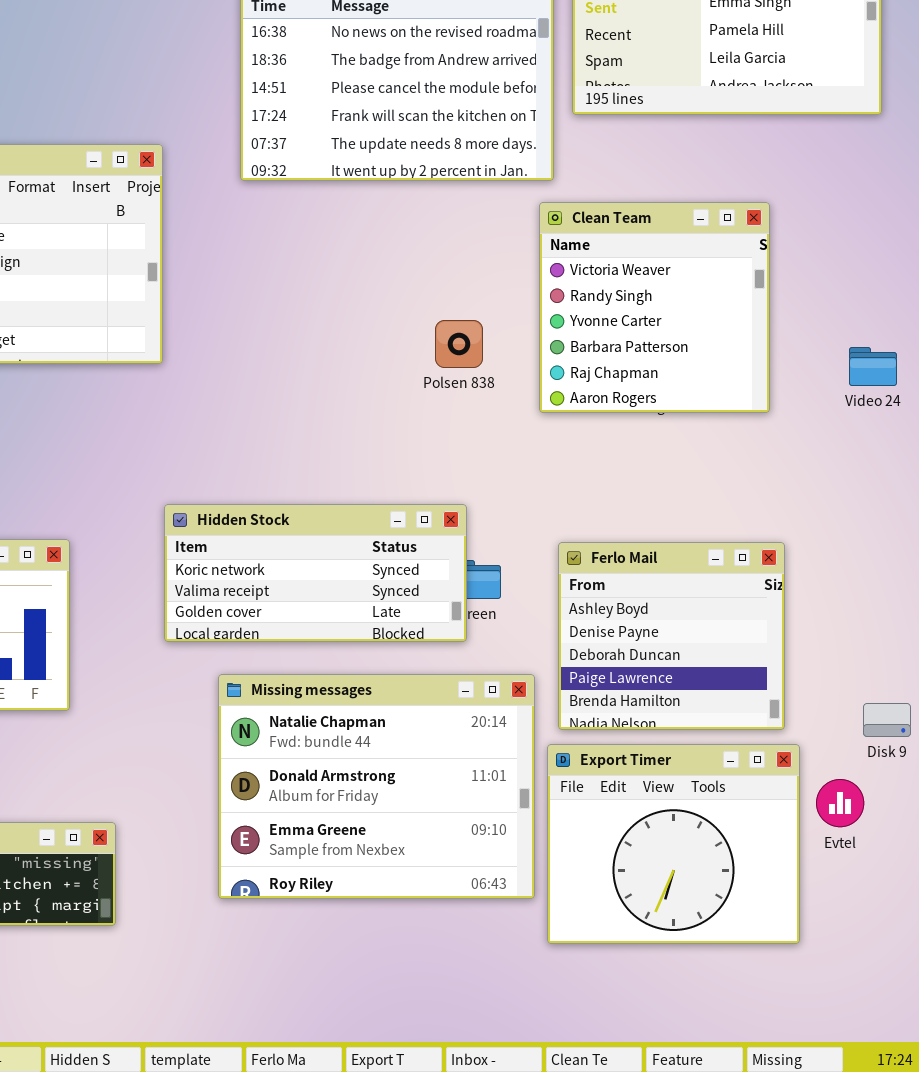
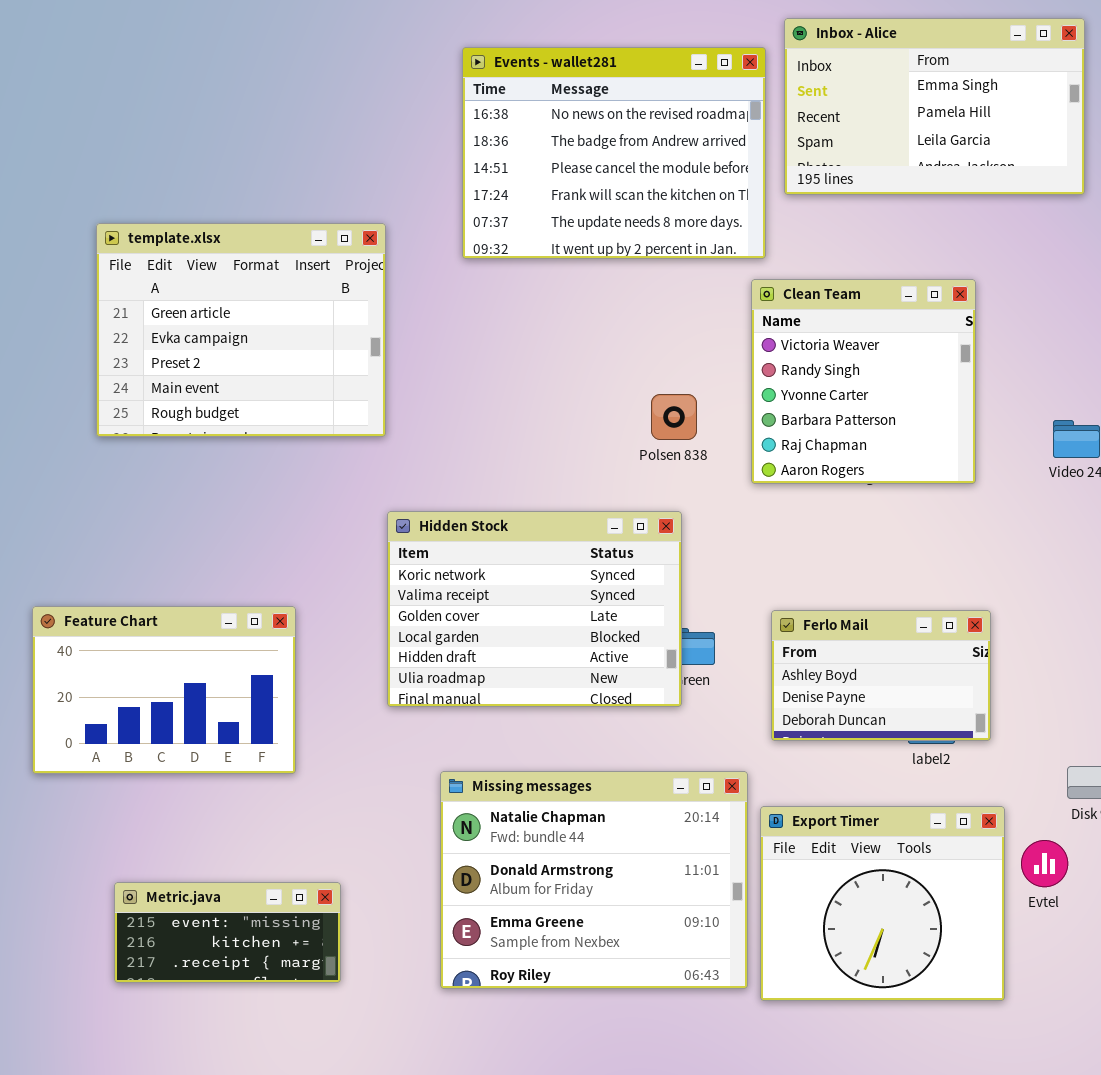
Hidden Stock: [164,504,467,642] -> [387,511,682,707], resized
Ferlo Mail: [558,542,785,730] -> [771,610,991,741], resized
Missing messages: [218,674,535,899] -> [440,771,748,989], moved

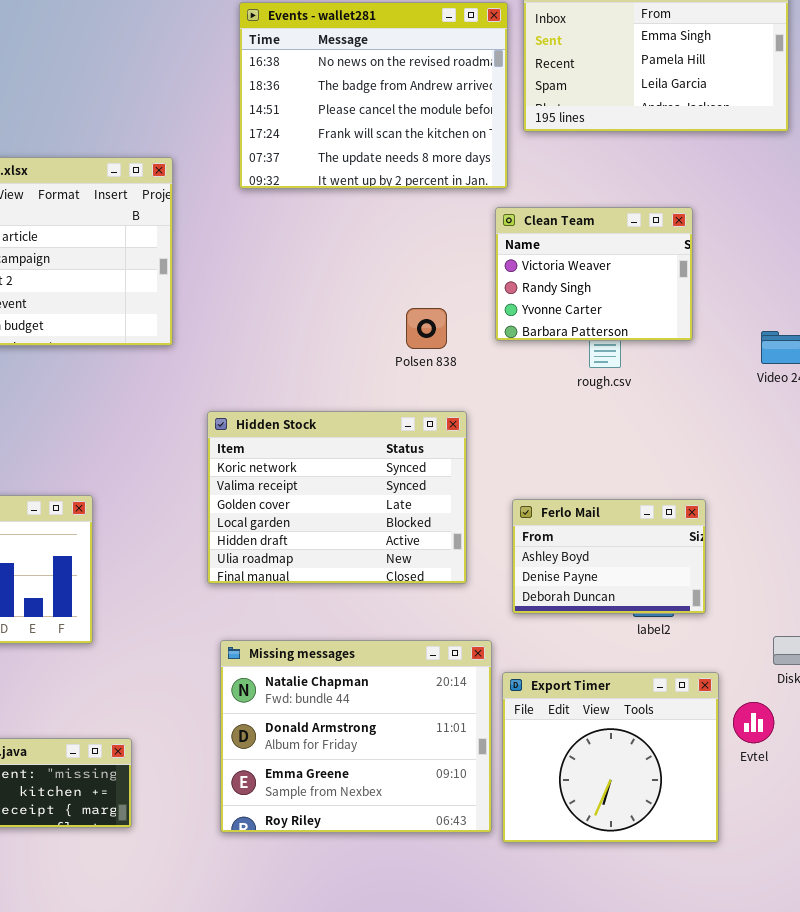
Clean Team: [751,279,976,484] -> [495,207,693,341], resized
Hidden Stock: [387,511,682,707] -> [207,411,467,584], moved

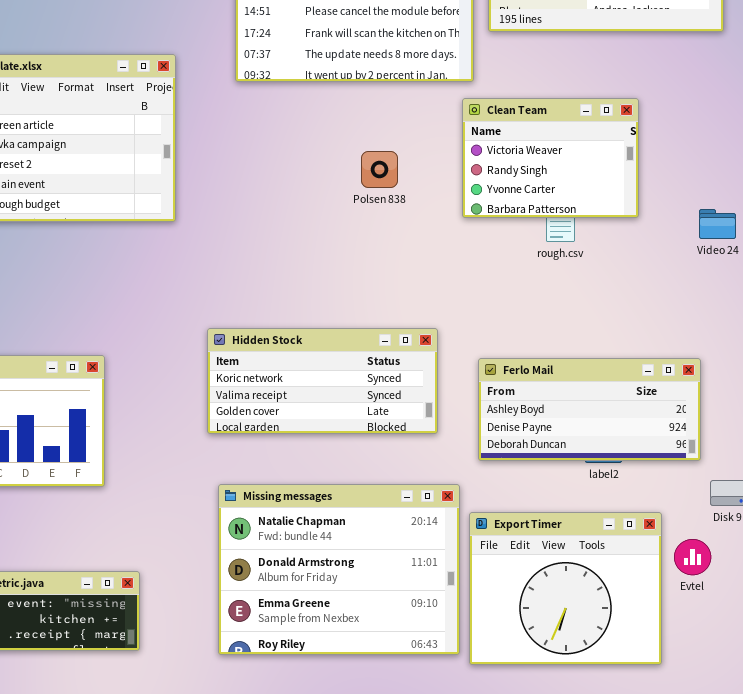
Polsen 838: [406,308,447,349] -> [361,151,398,188], moved
Hidden Stock: [207,411,467,584] -> [207,328,438,434], resized
Ferlo Mail: [512,499,706,614] -> [478,358,701,461], resized

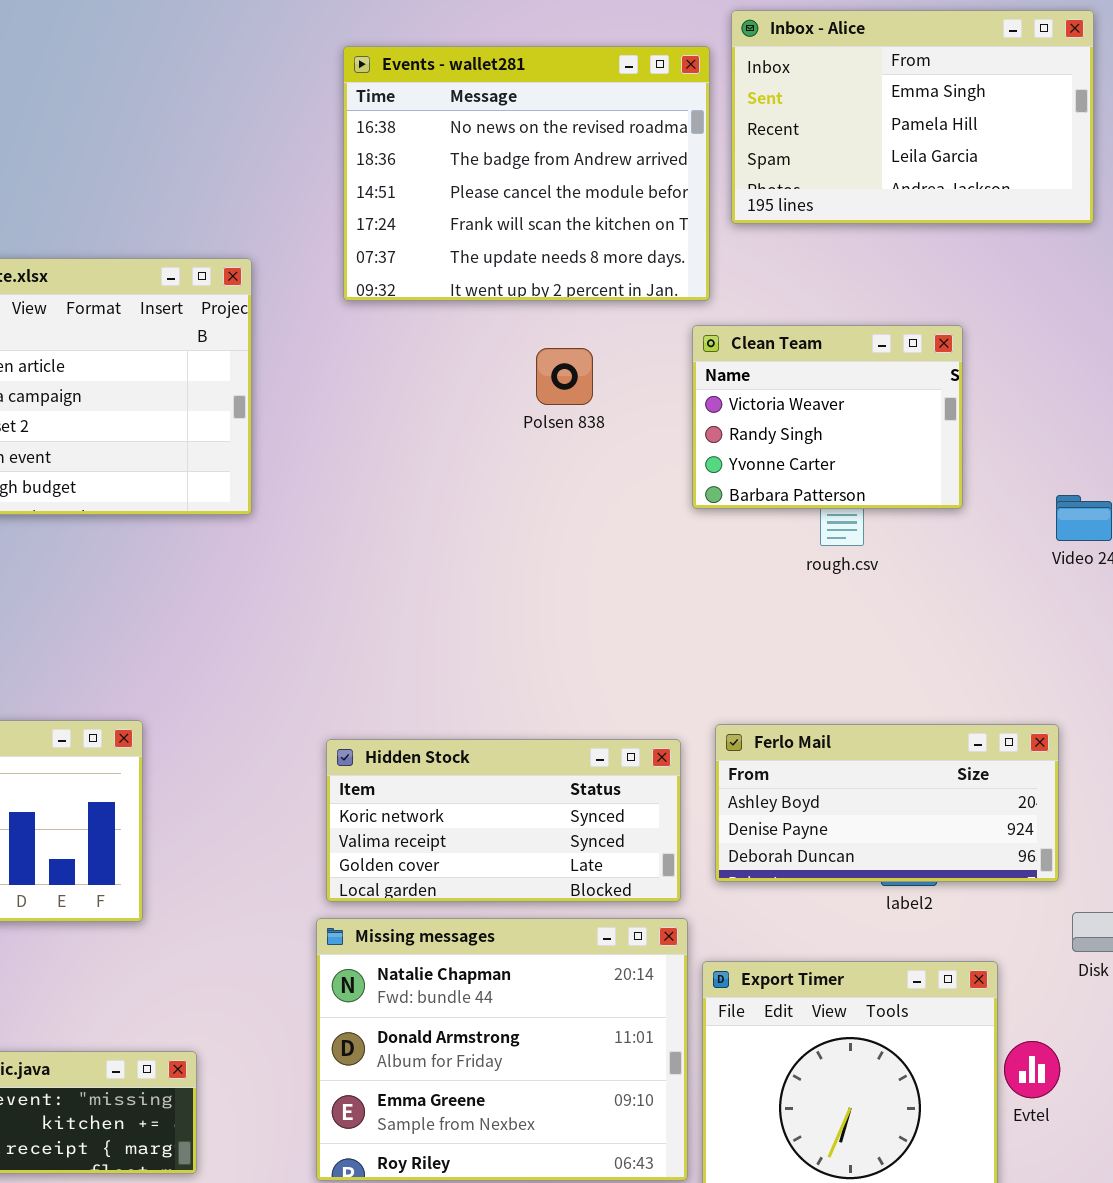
Polsen 838: [361,151,398,188] -> [536,348,593,405], moved
Hidden Stock: [207,328,438,434] -> [326,739,681,902], moved
Evtel: [674,539,711,575] -> [1004,1041,1060,1098], moved

